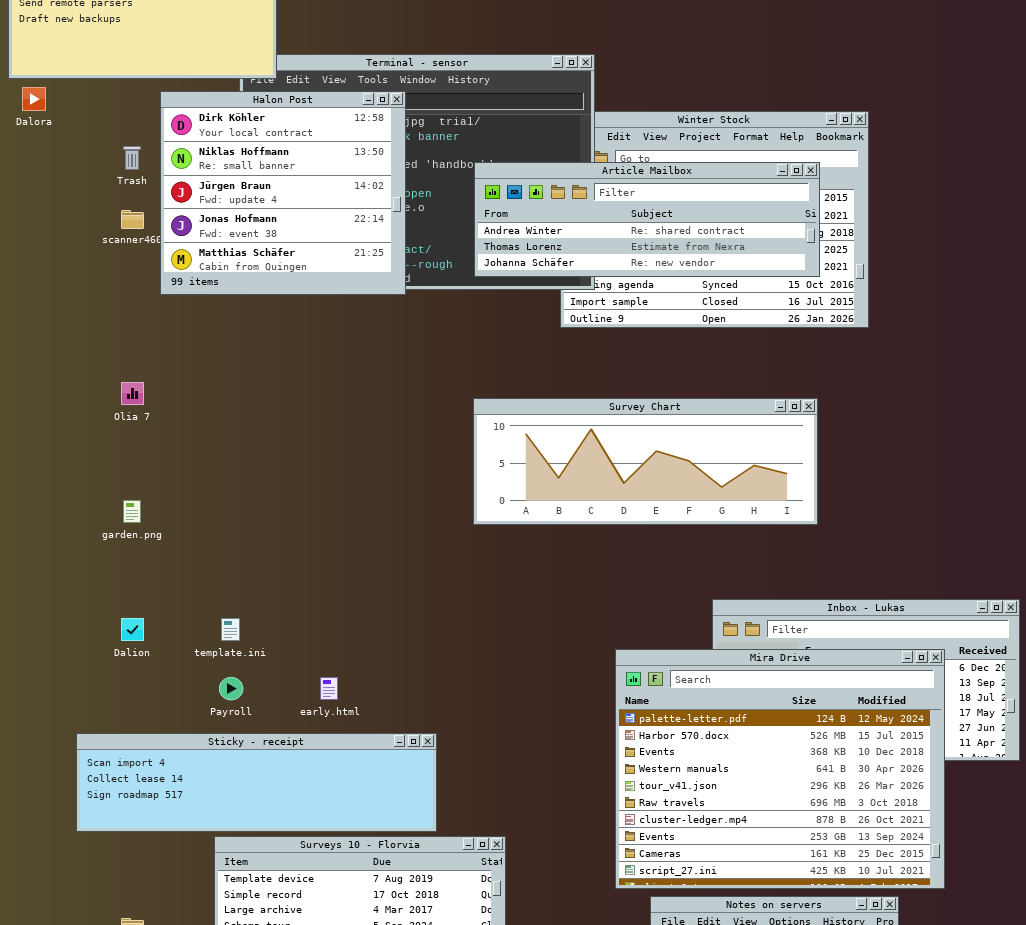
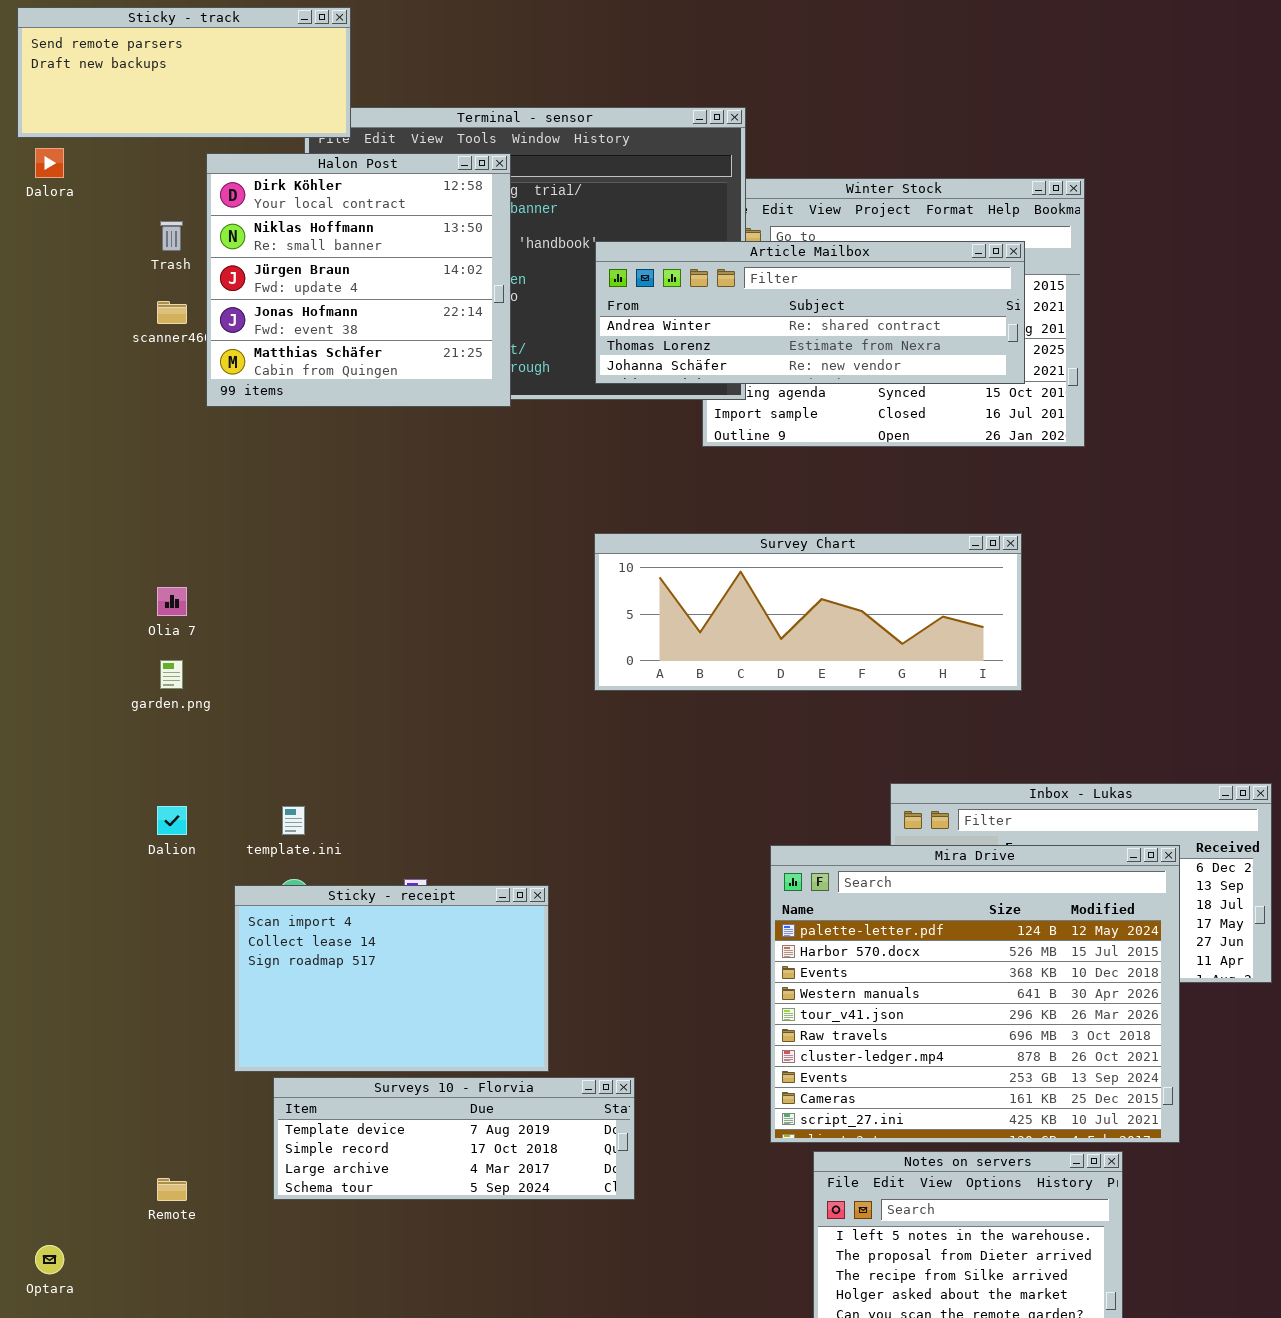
Olia 7: [121,382,144,405] -> [157,587,187,616], moved
Sticky - receipt: [76,733,437,832] -> [234,885,549,1072], resized

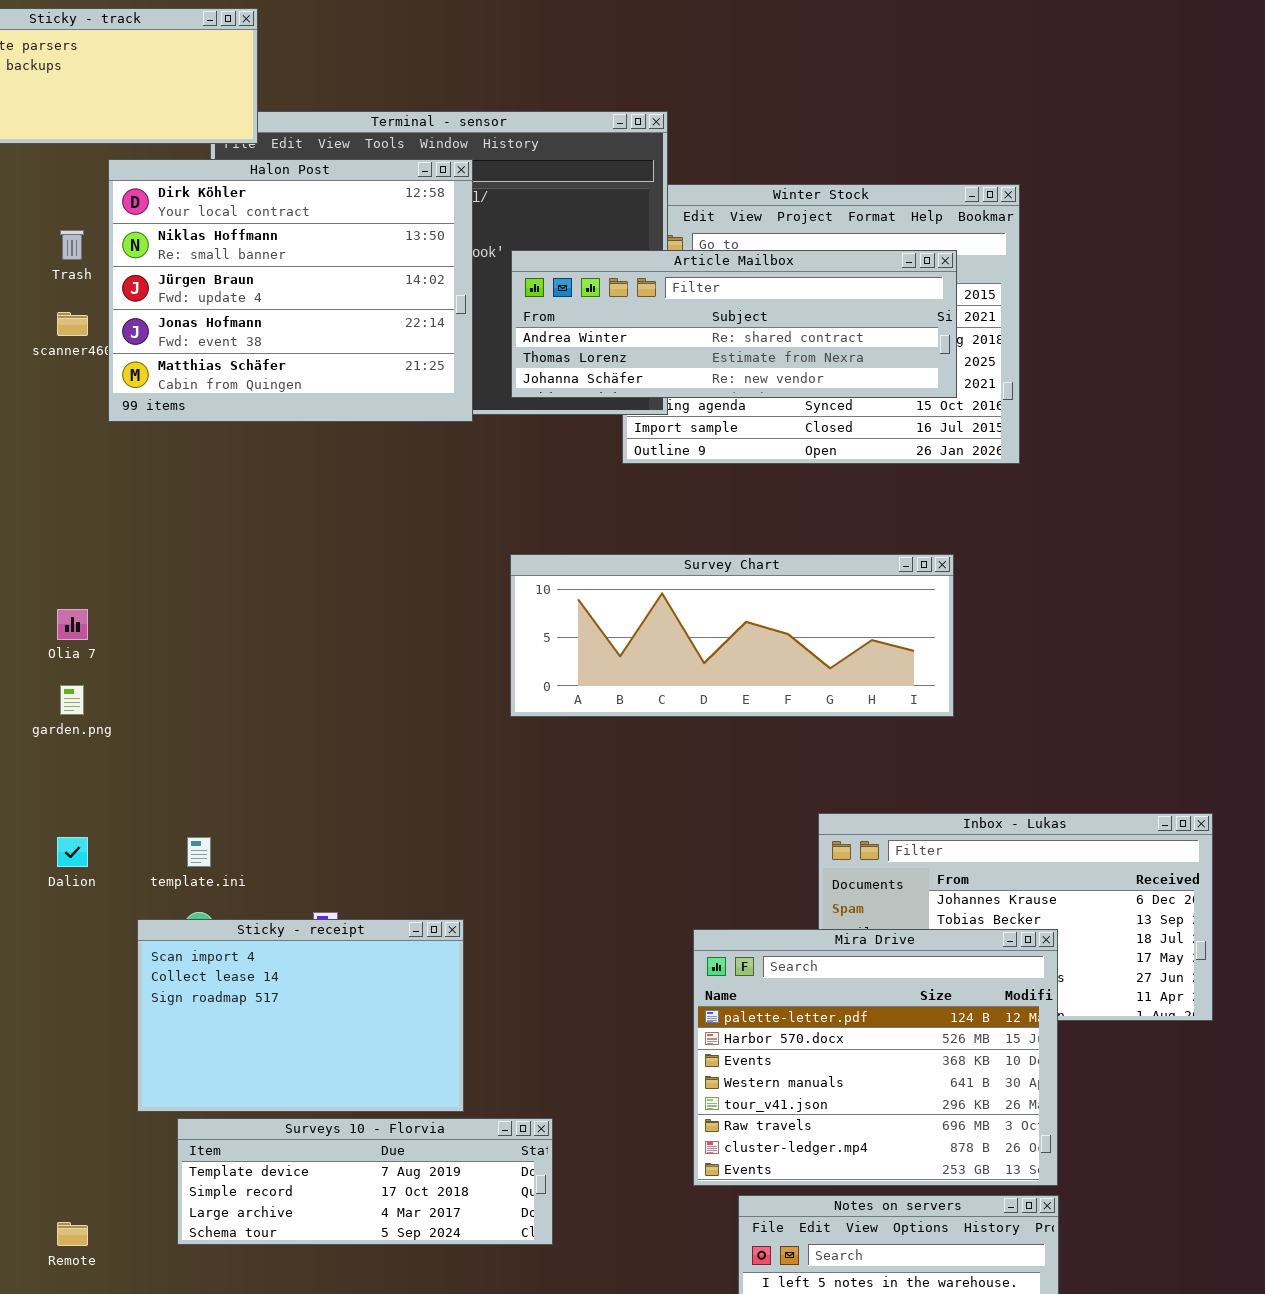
Halon Post: [206,153,511,407] -> [108,159,473,422], resized
Mira Drive: [770,845,1180,1143] -> [693,929,1058,1186], resized

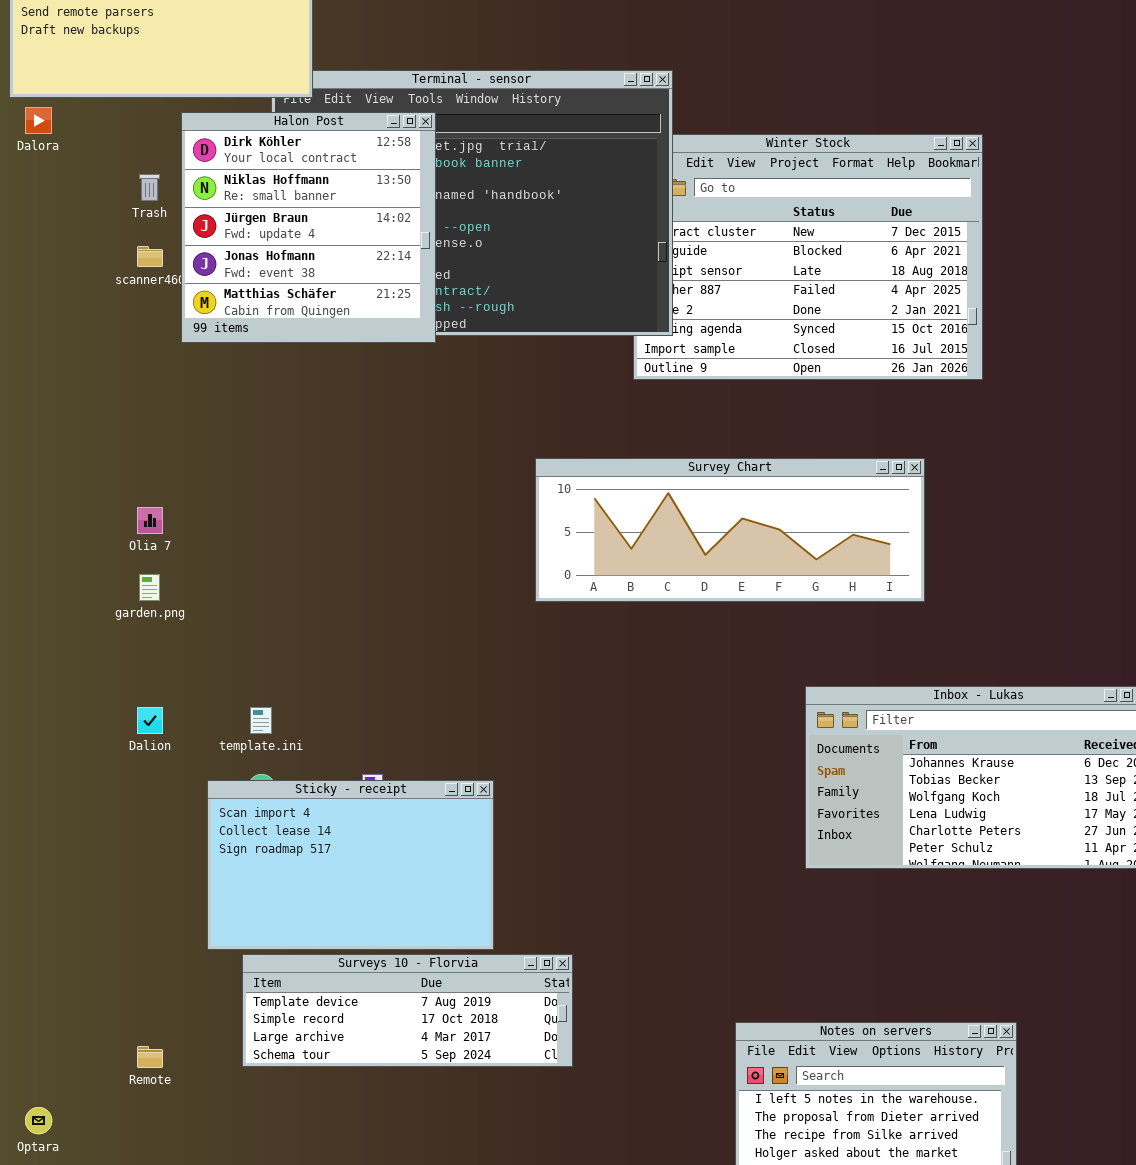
Halon Post: [108,159,473,422] -> [181,112,436,343], resized
Article Mailbox: [511,250,957,398] -> none, closed
Mira Drive: [693,929,1058,1186] -> none, closed

